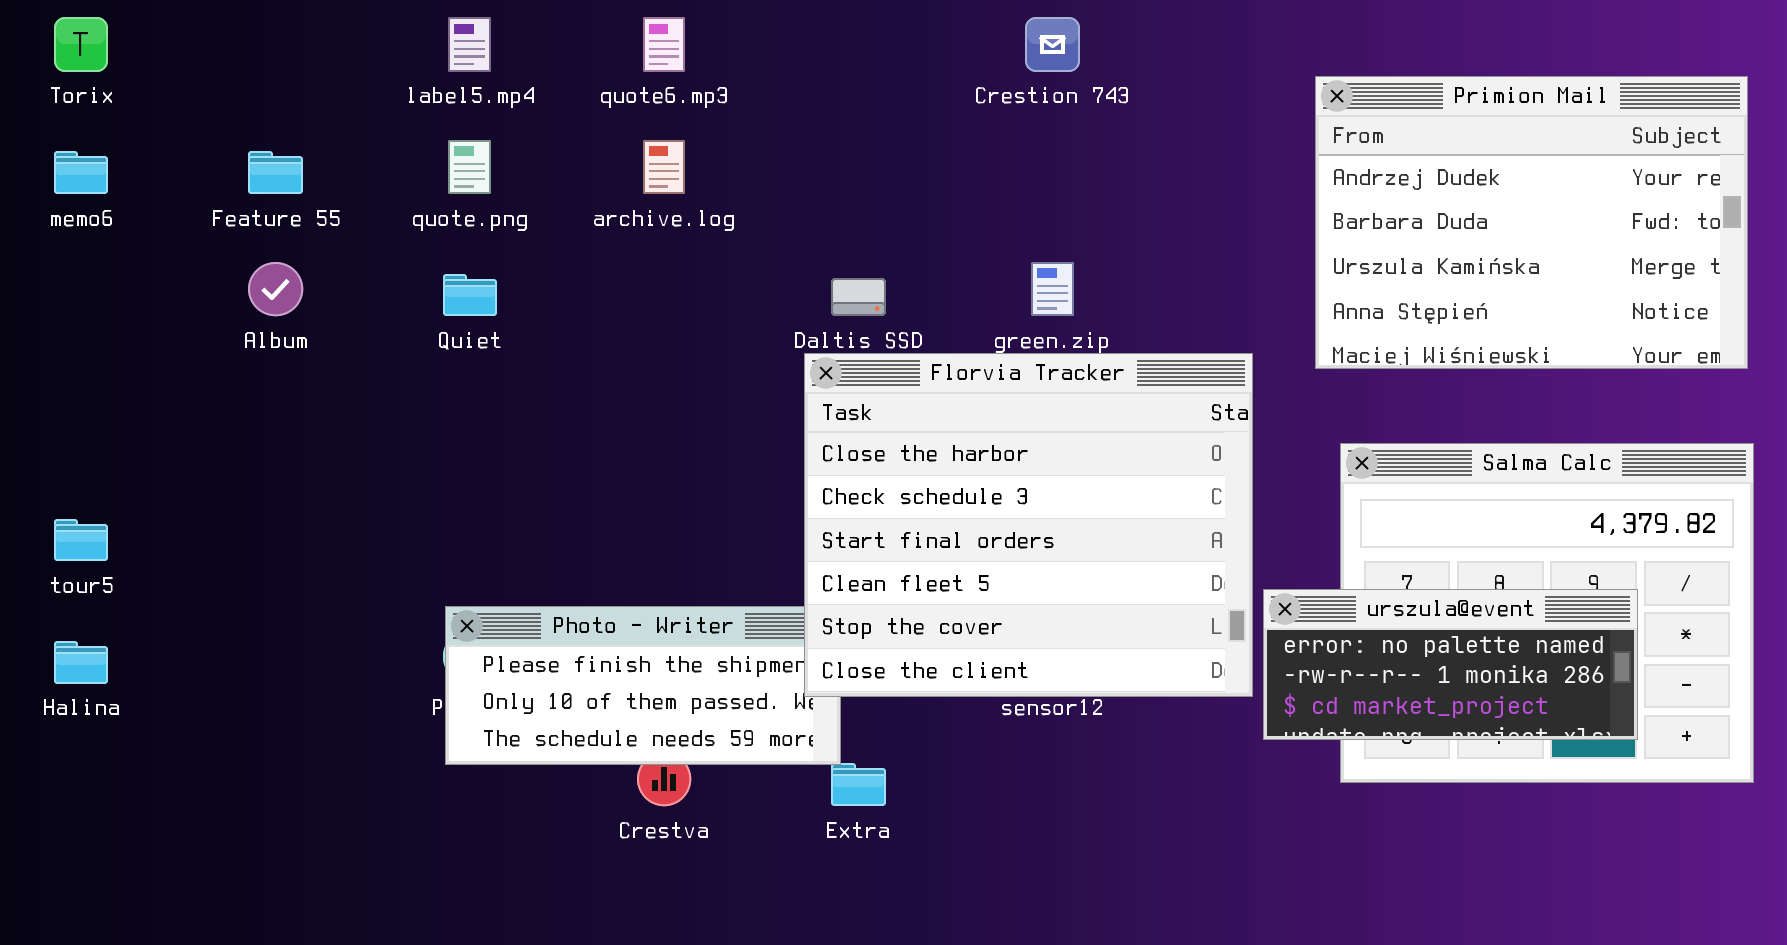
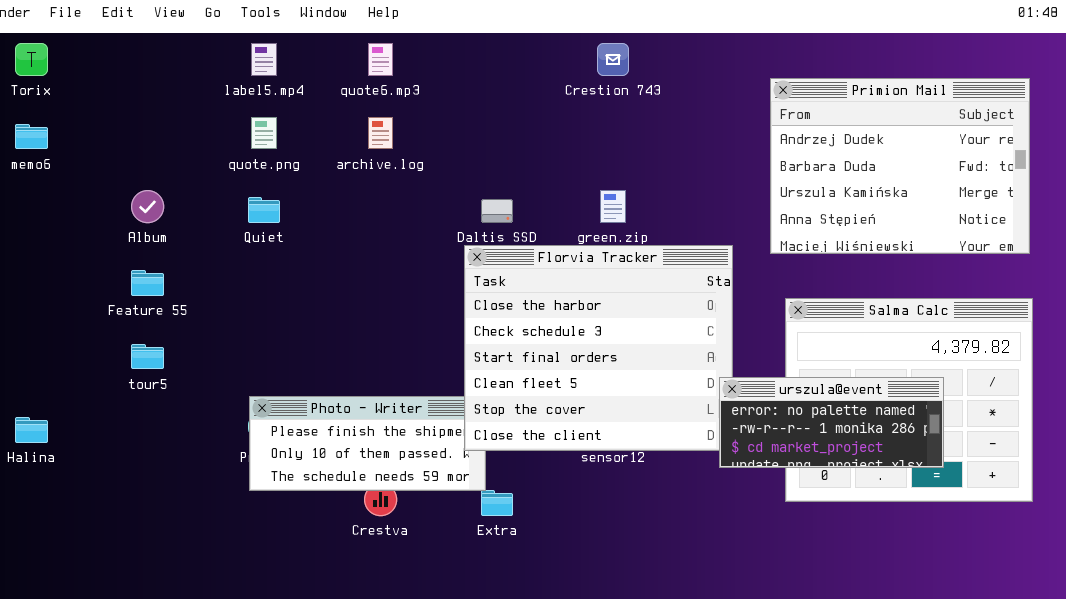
Feature 55: [248,151,303,194] -> [131,270,164,296], moved
tour5: [54,519,108,561] -> [131,344,164,369], moved
urszula@event: [1263,589,1638,740] -> [719,377,944,468], moved

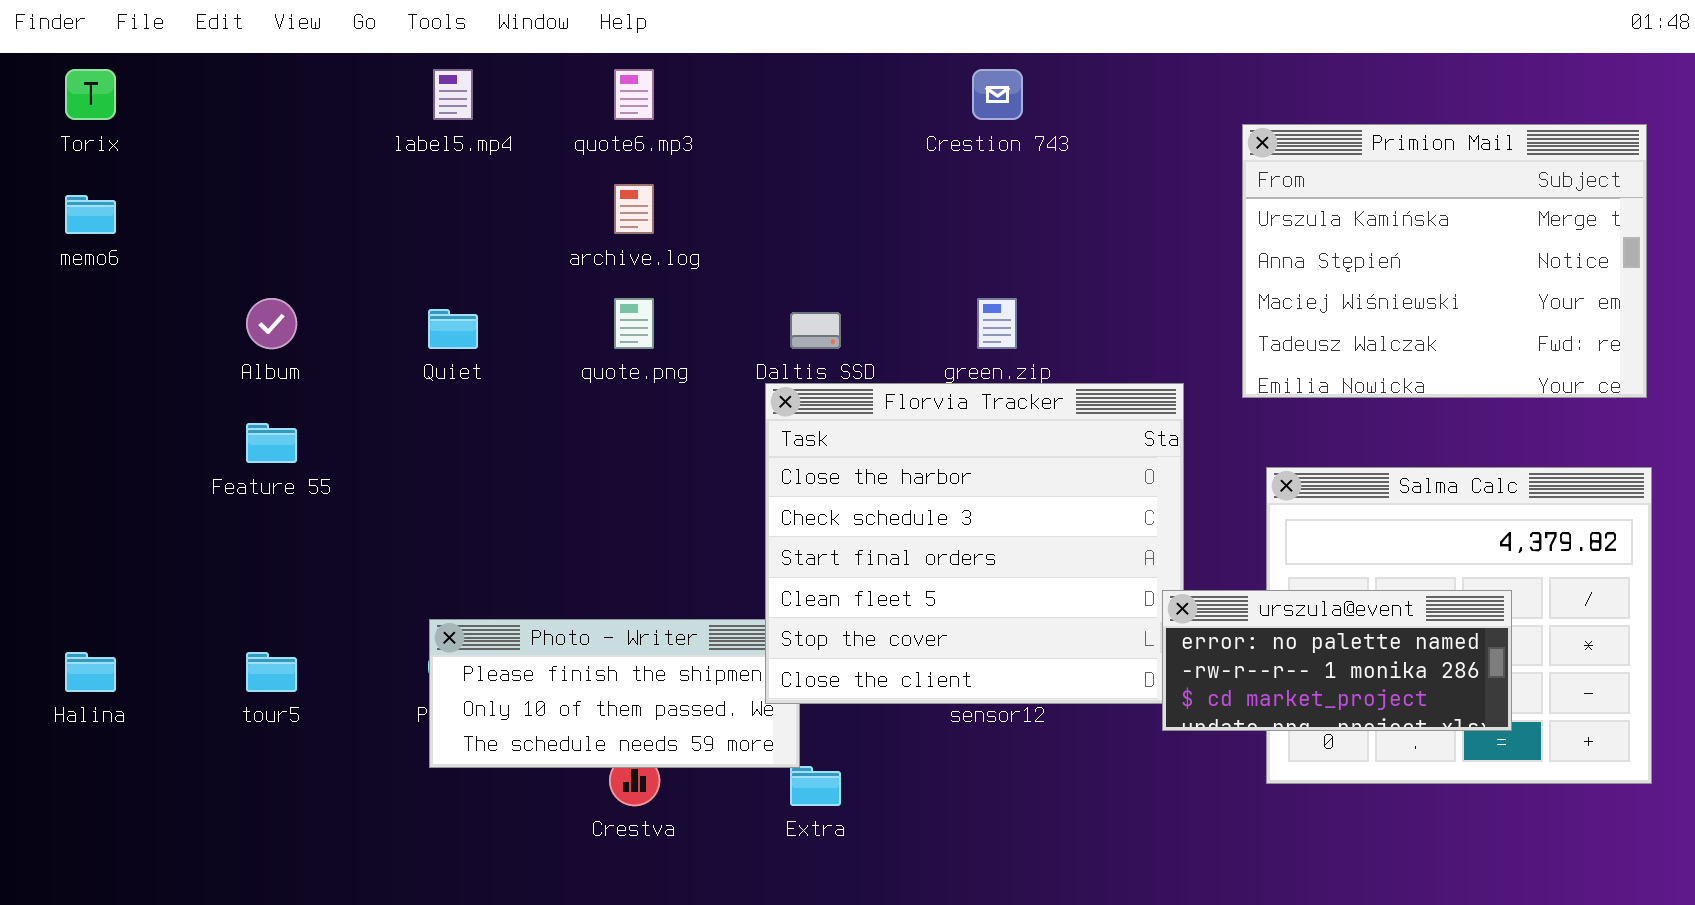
Primion Mail: [770,78,1030,254] -> [1242,124,1647,398], scrolled down 2 rows
quote.png: [251,117,277,149] -> [614,298,654,349], moved
tour5: [131,344,164,369] -> [246,652,297,692], moved

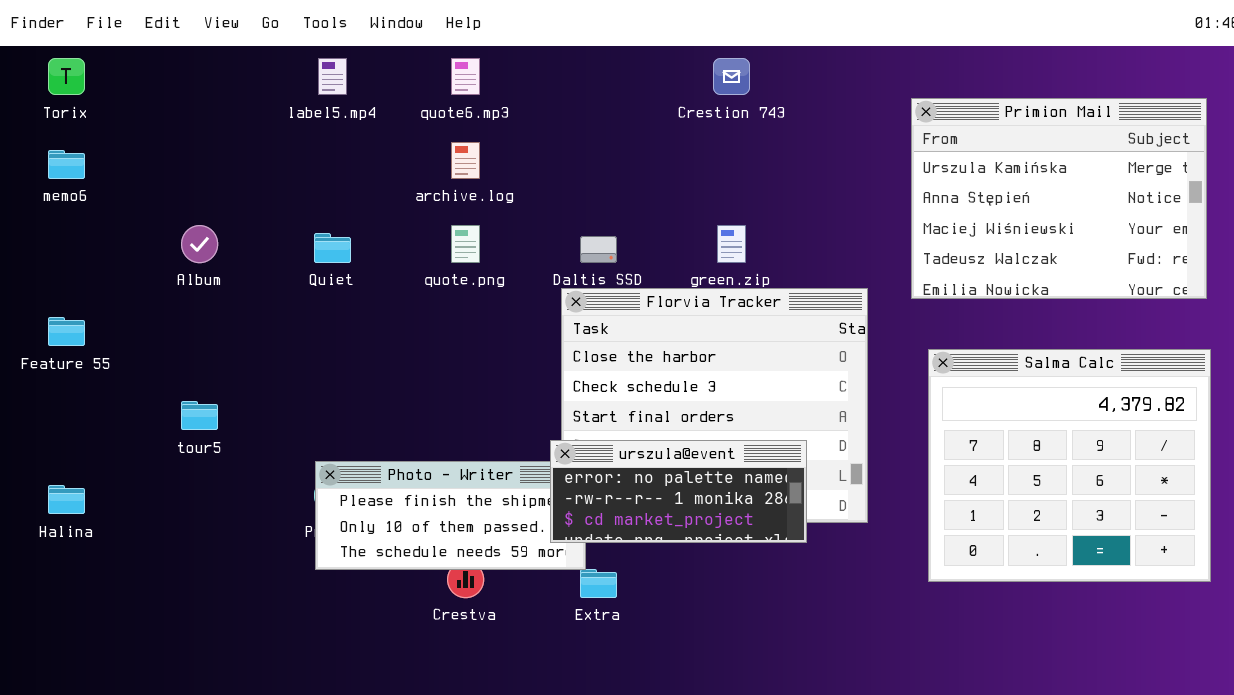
Feature 55: [246,423,297,463] -> [48,317,85,346], moved
urszula@event: [1162,590,1512,731] -> [550,440,807,543], moved
tour5: [246,652,297,692] -> [181,401,218,430], moved

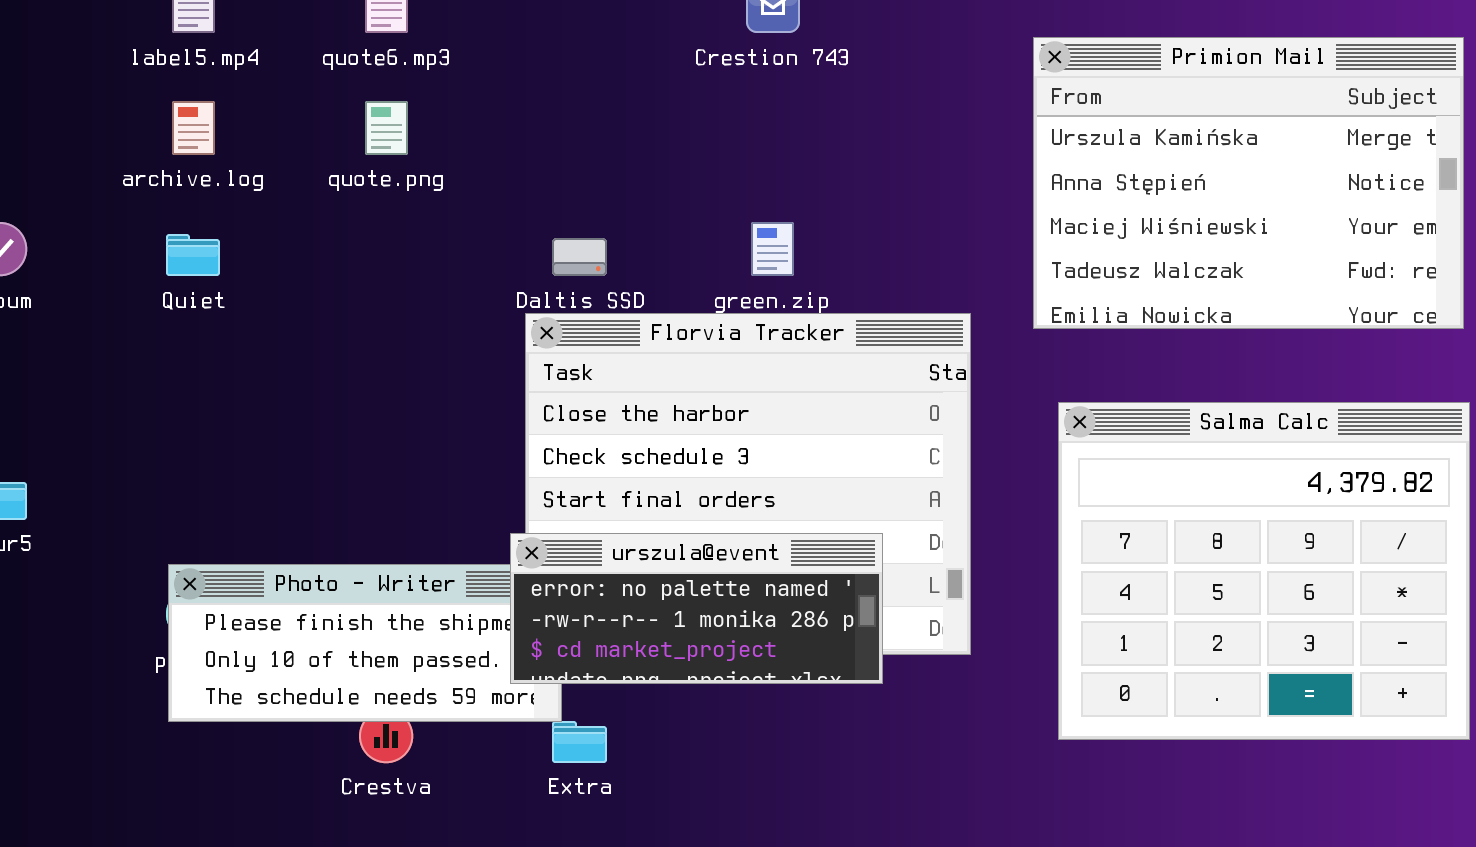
archive.log: [451,142,480,179] -> [172,101,215,155], moved
quote.png: [451,225,480,263] -> [365,101,408,155], moved

